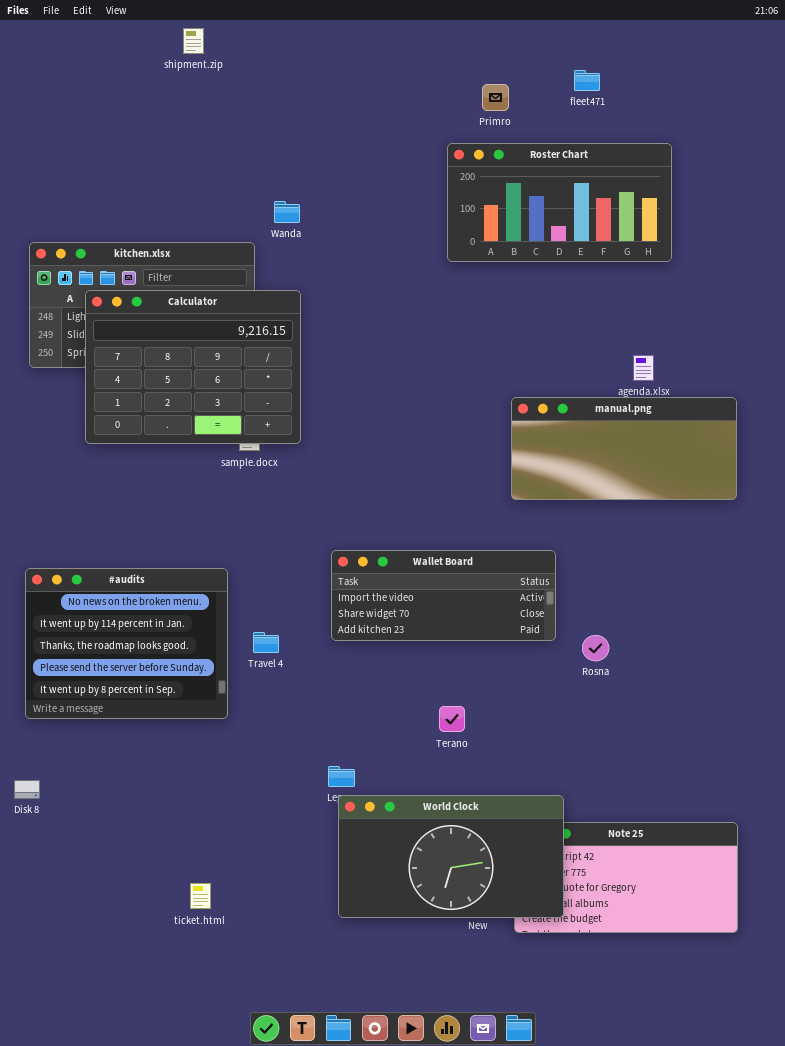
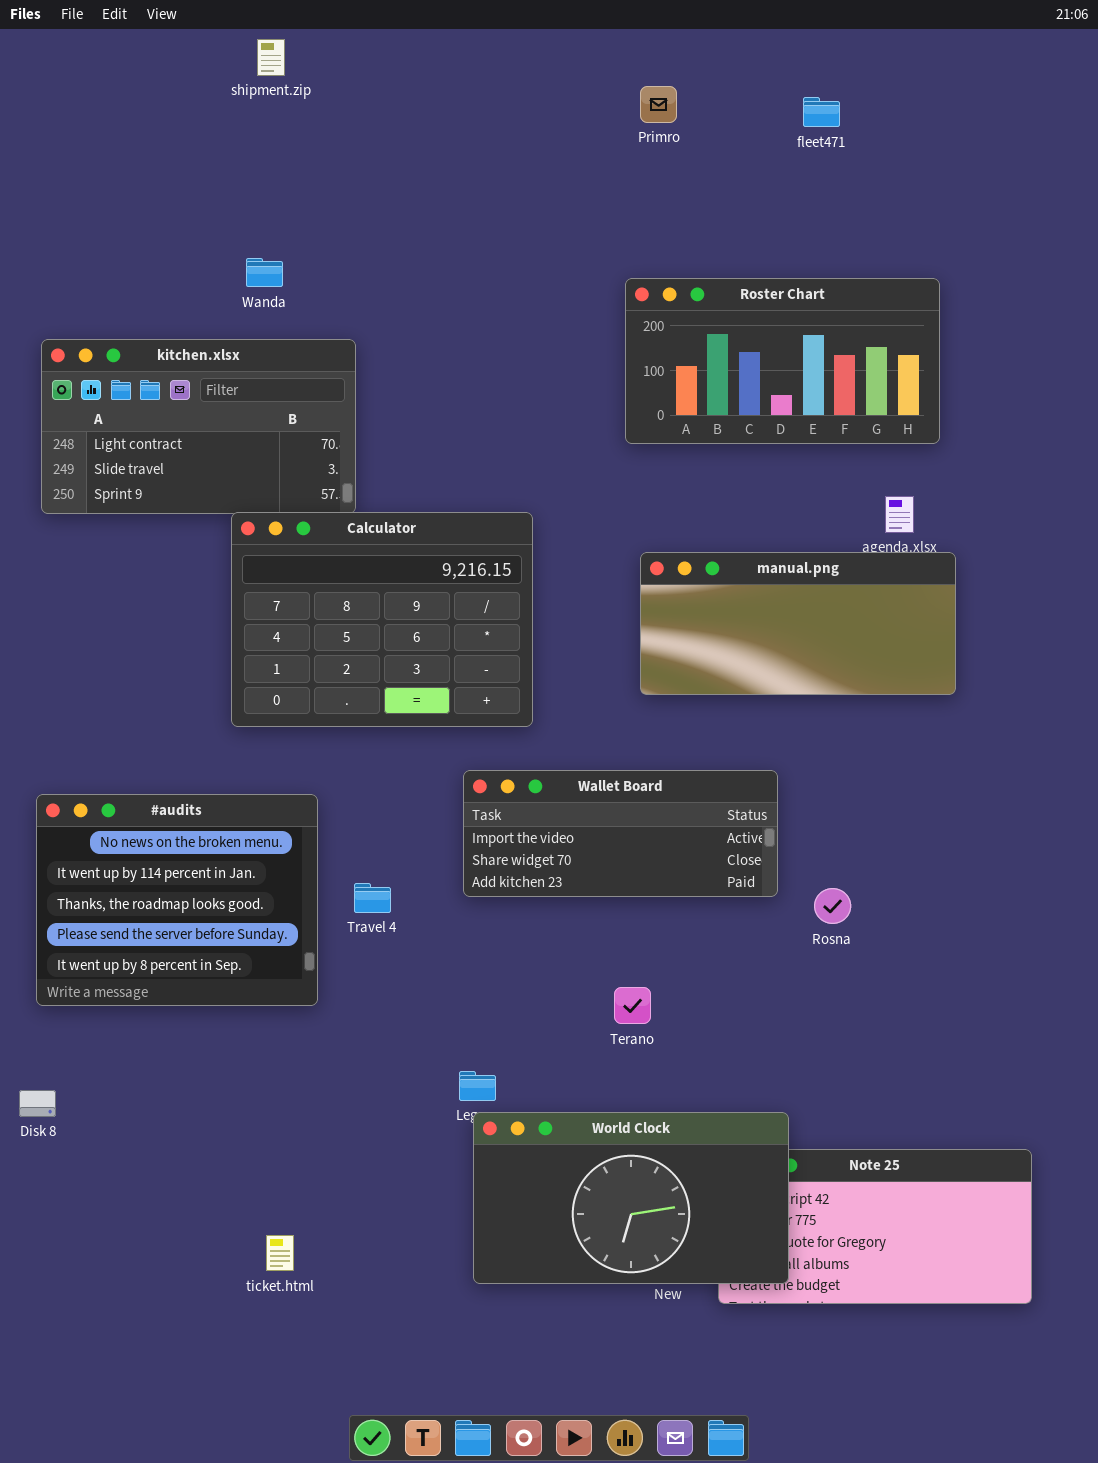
Primro: [482,84,509,111] -> [640,86,677,123], moved
Roster Chart: [447,143,672,262] -> [625,278,940,444], moved
Wanda: [274,201,300,223] -> [246,258,283,287], moved
Calculator: [85,290,301,444] -> [231,512,533,727], moved
manual.png: [511,397,737,500] -> [640,552,956,695], moved

